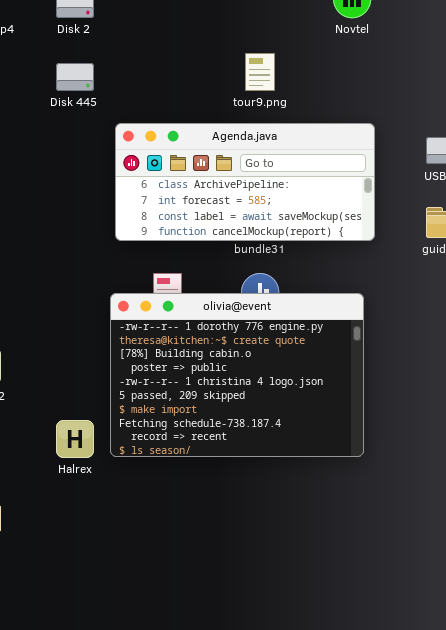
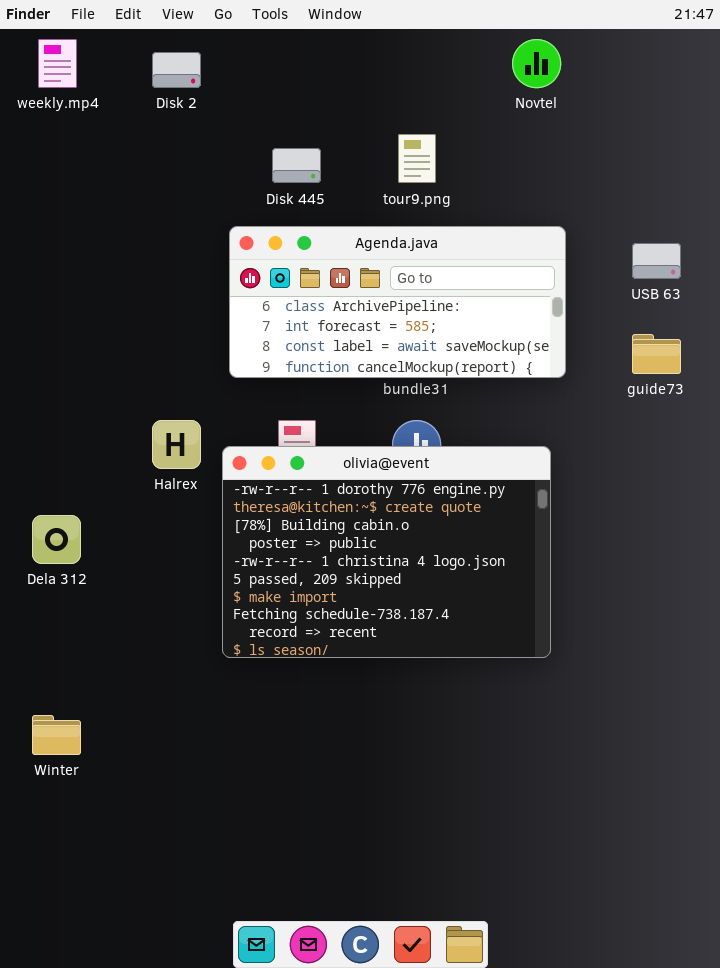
Disk 445: [56,63,94,91] -> [272,148,321,183], moved
Halrex: [56,420,94,458] -> [152,420,201,469], moved

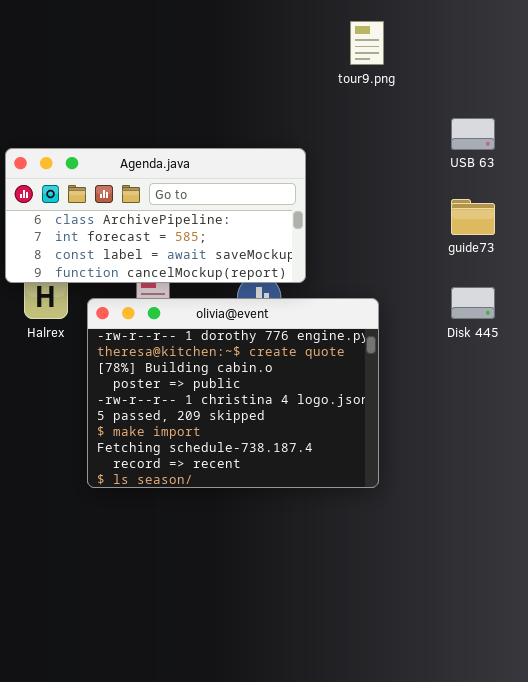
tour9.png: [398,134,436,183] -> [350,21,384,65], moved
Disk 445: [272,148,321,183] -> [451,287,495,319], moved
Agenda.java: [229,226,566,378] -> [5,148,306,283], moved

